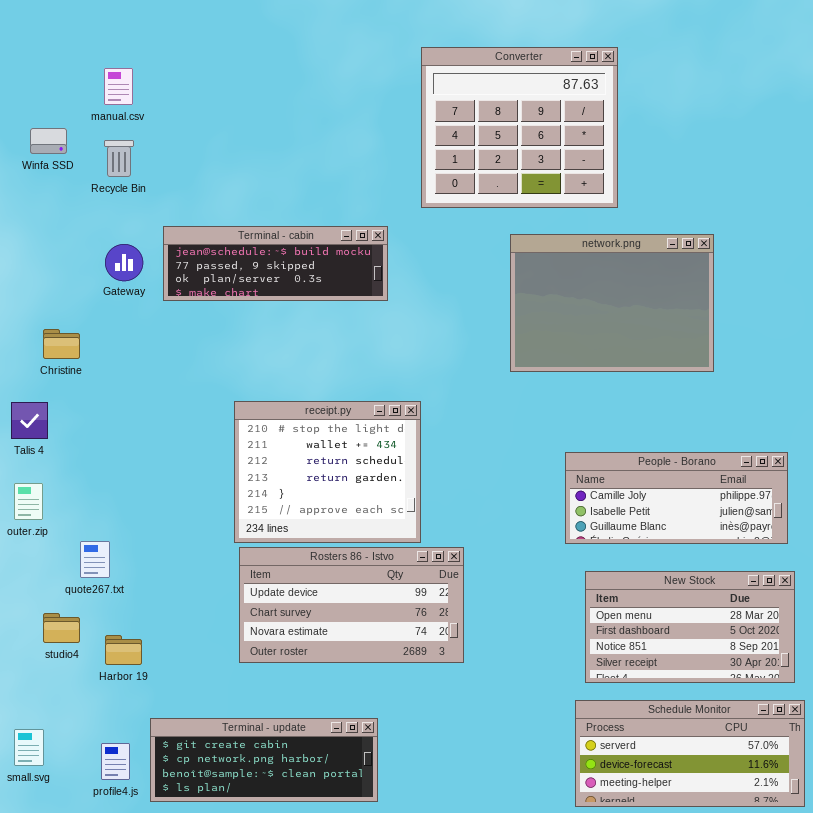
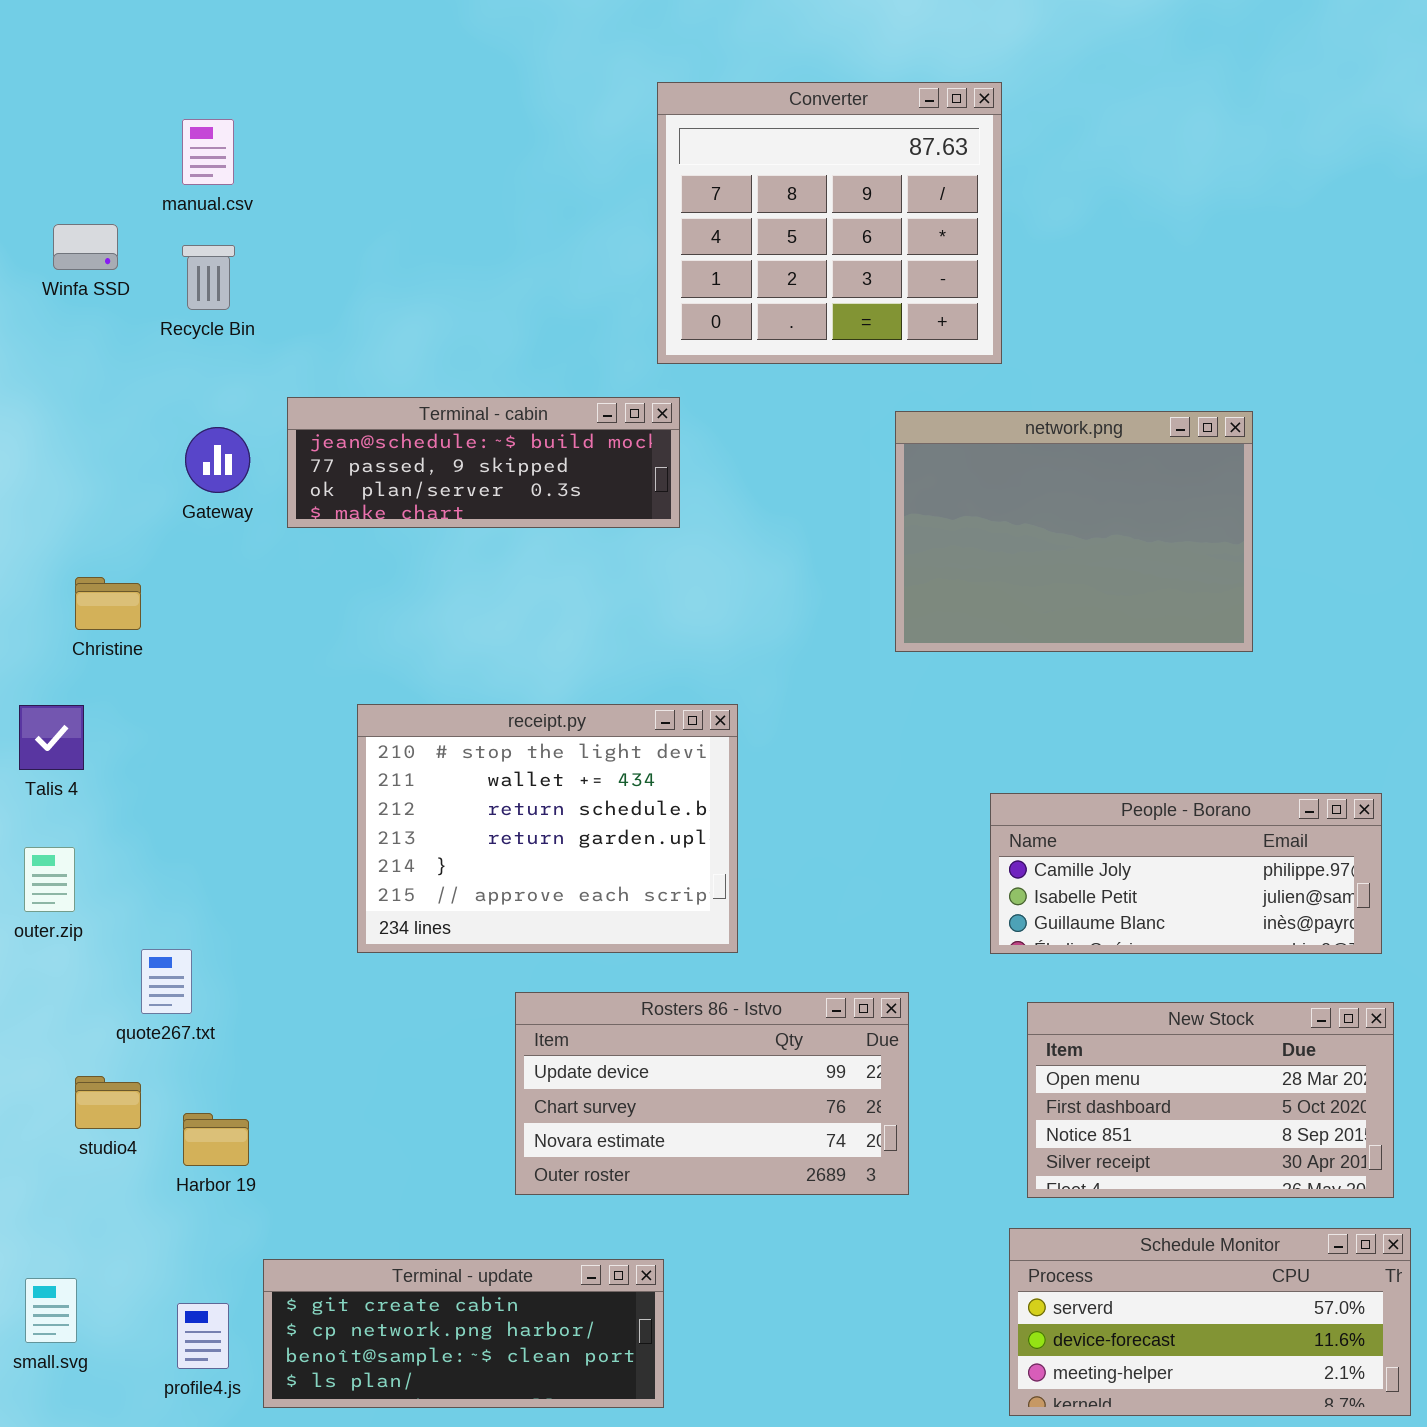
Converter: [421,47,618,208] -> [657,82,1002,364], moved
receipt.py: [234,401,421,543] -> [357,704,738,953], resized
Rosters 86 - Istvo: [239,547,464,663] -> [515,992,909,1195], moved

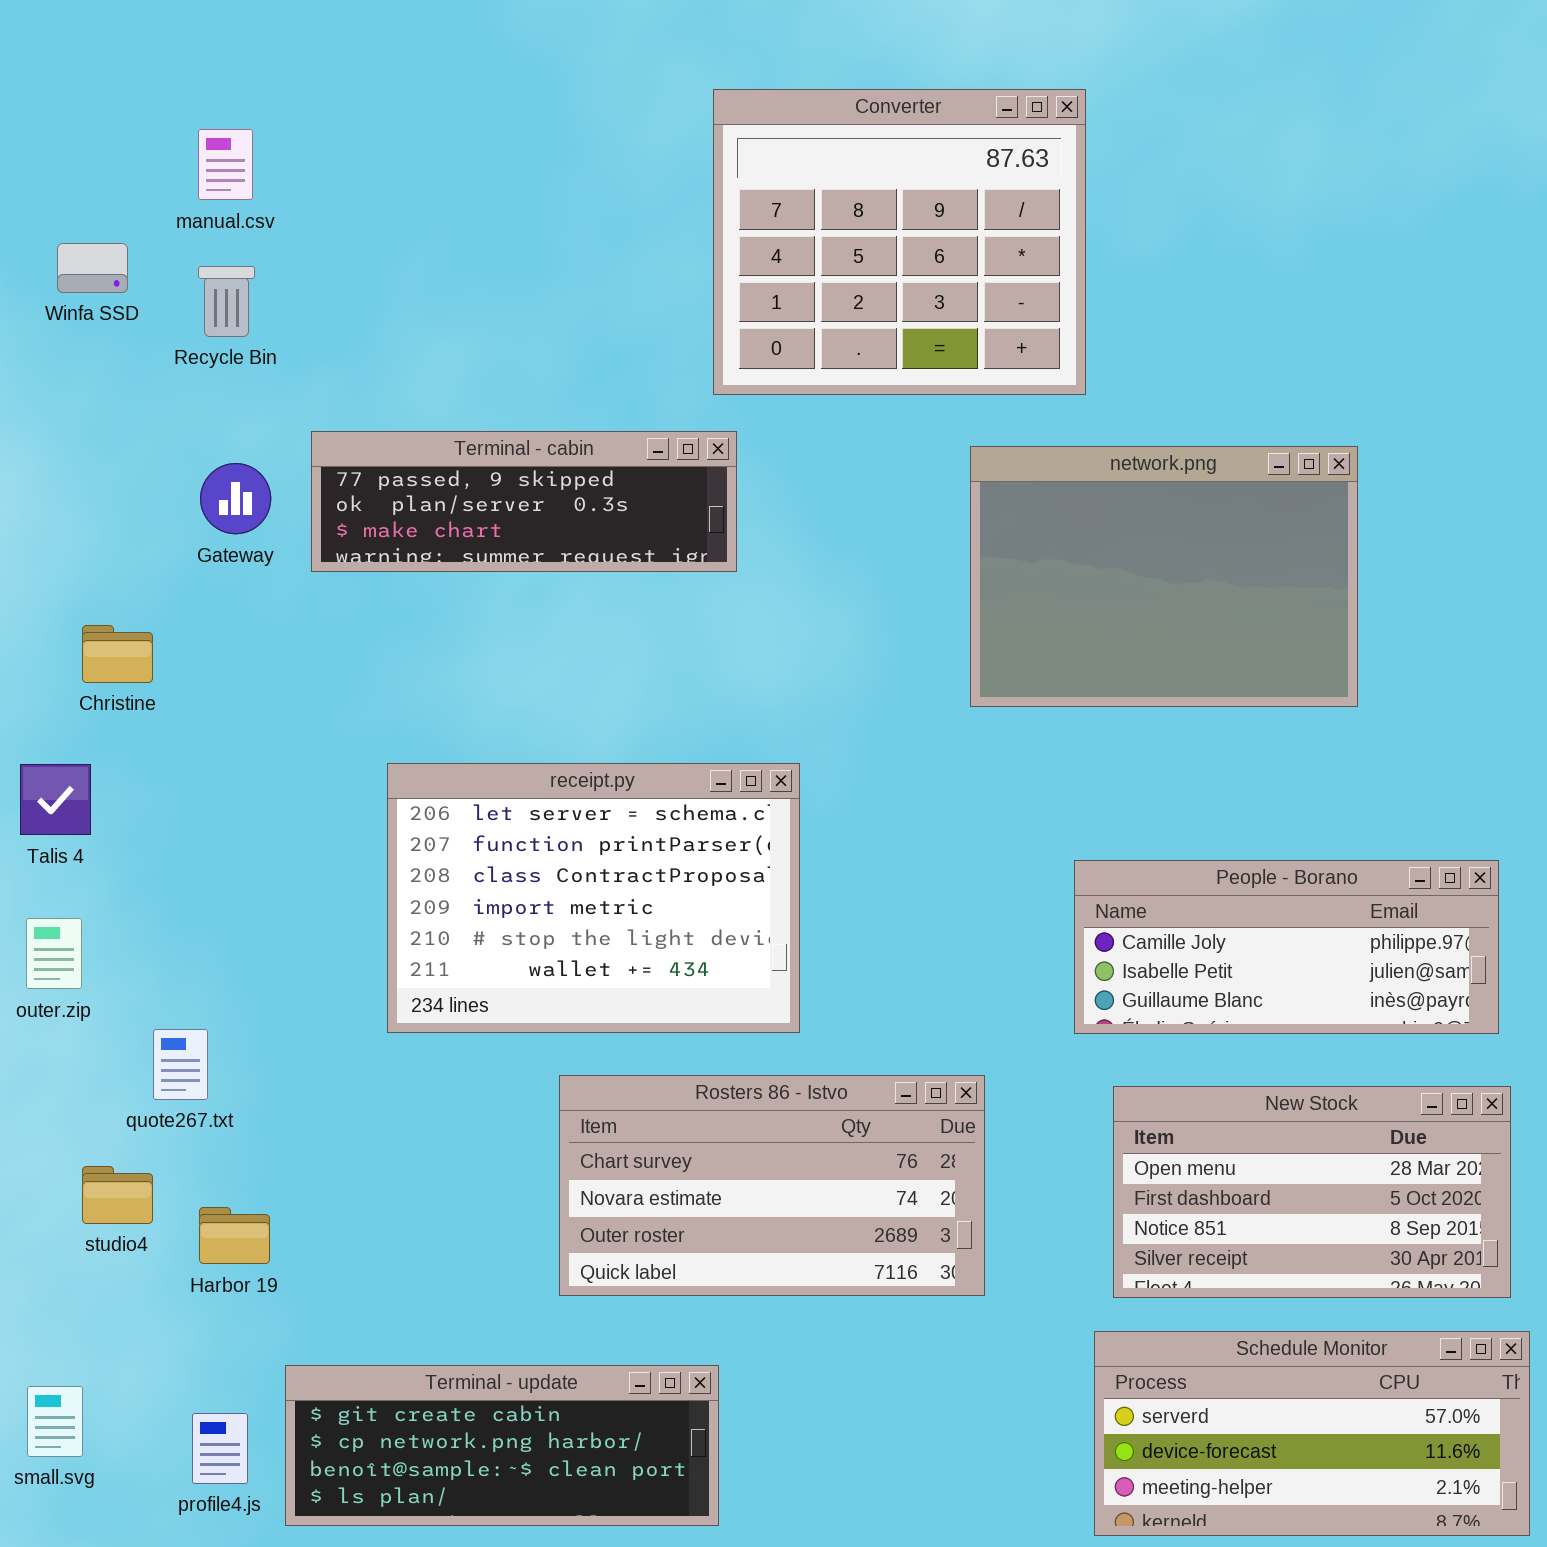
Terminal - cabin: [287,397,680,528] -> [311,431,737,572], scrolled down 1 row
receipt.py: [357,704,738,953] -> [387,763,800,1033], scrolled up 4 rows
Rosters 86 - Istvo: [515,992,909,1195] -> [559,1075,985,1296], scrolled down 1 row

